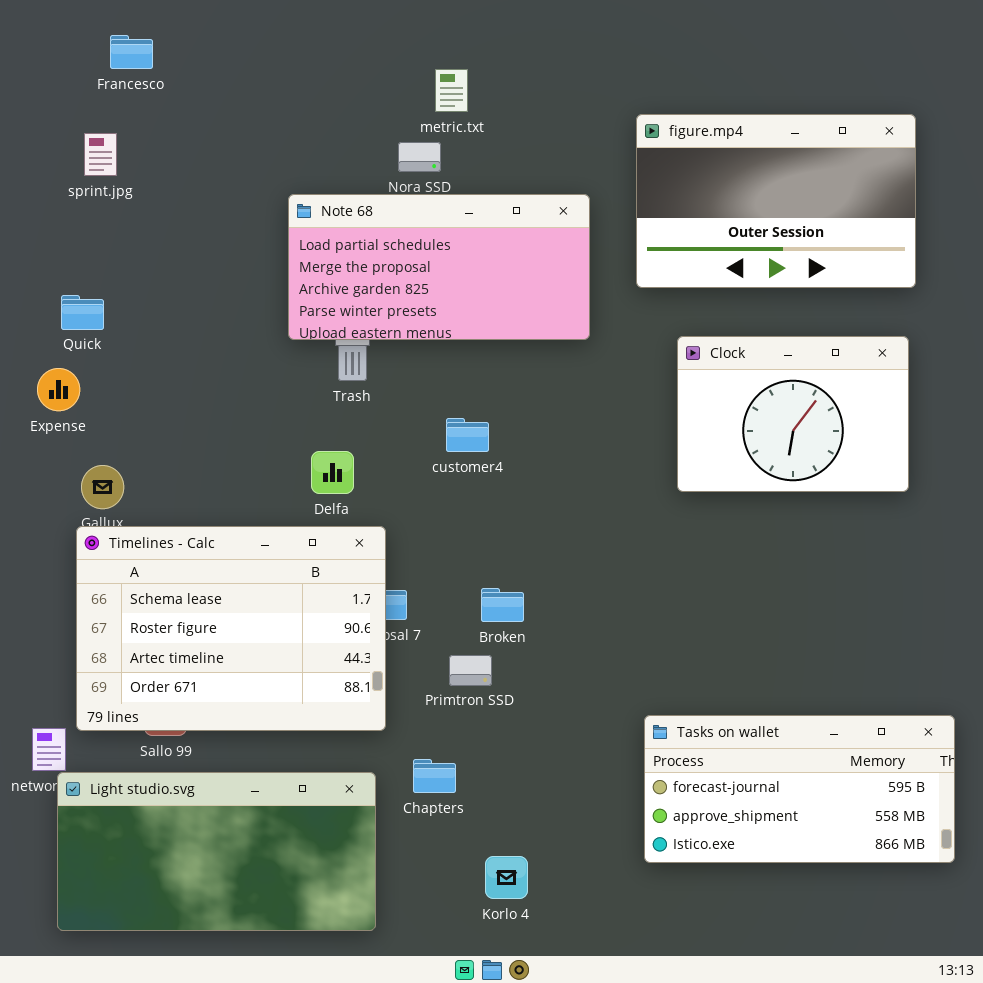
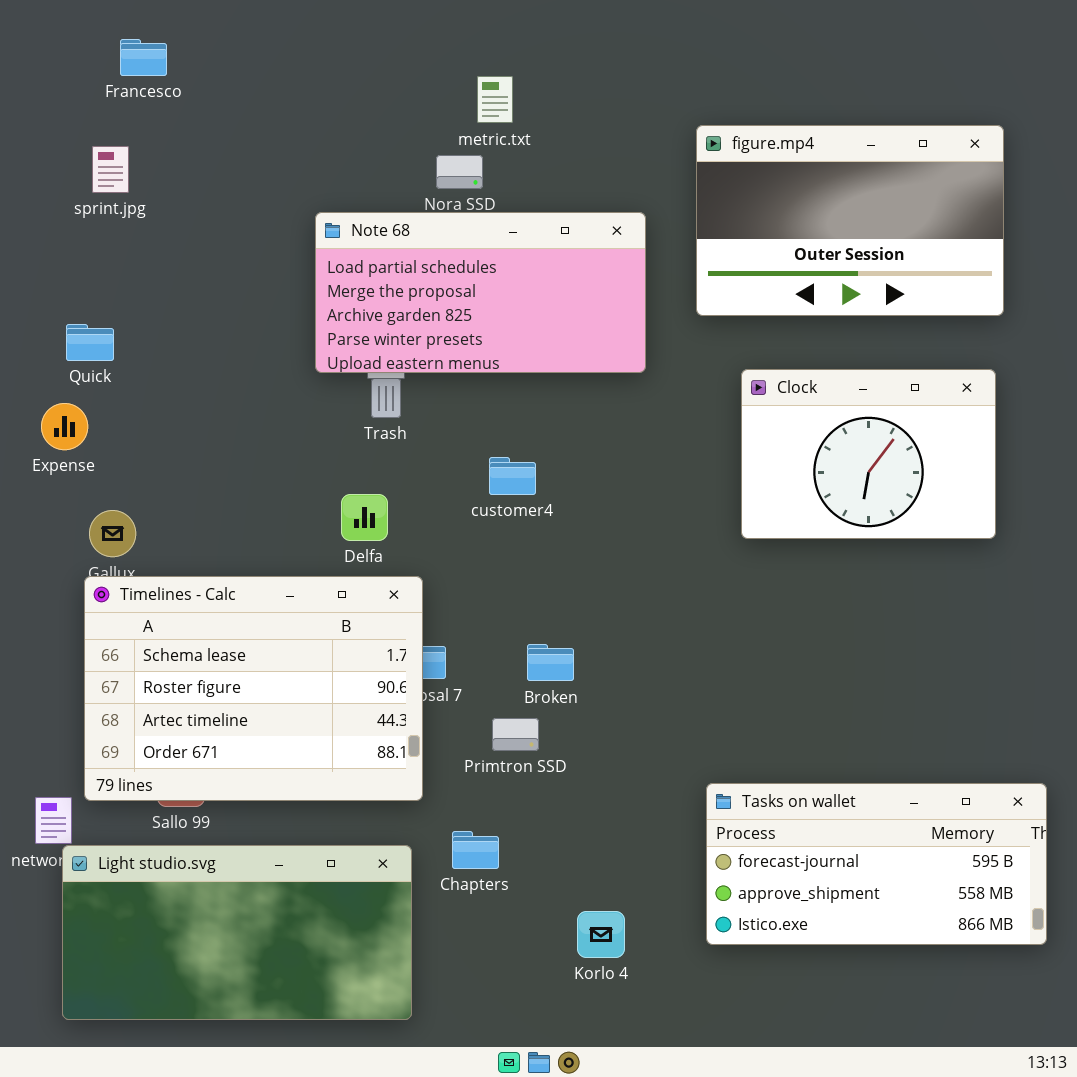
Korlo 4: [485,856,528,899] -> [577,911,625,958], moved

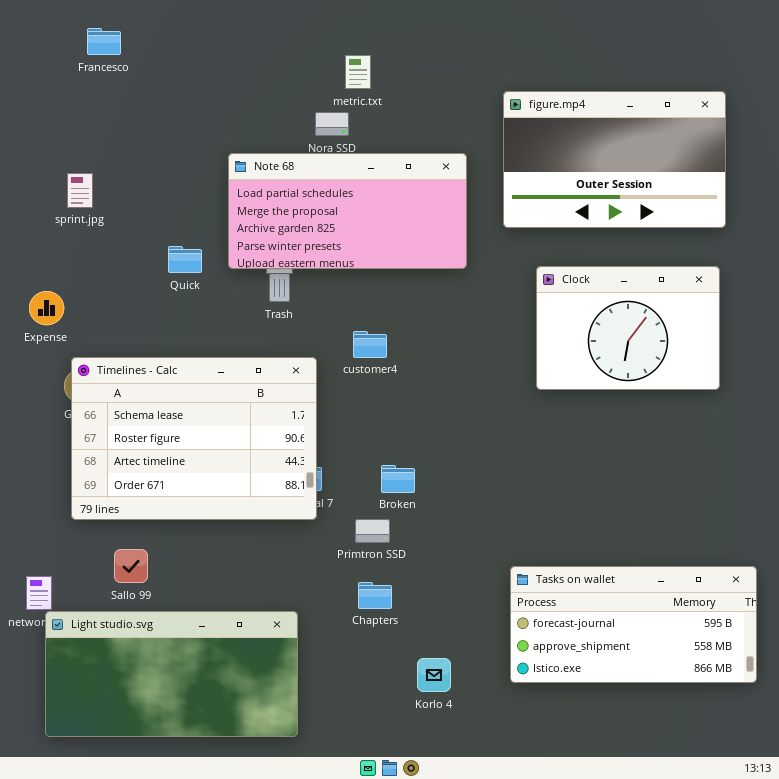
sprint.jpg: [92,146,129,193] -> [67,173,93,208], moved
Quick: [66,324,114,361] -> [168,246,202,273], moved
Timelines - Calc: [84,576,423,801] -> [71,357,317,520], moved
Chapters: [452,831,499,869] -> [358,582,392,609], moved

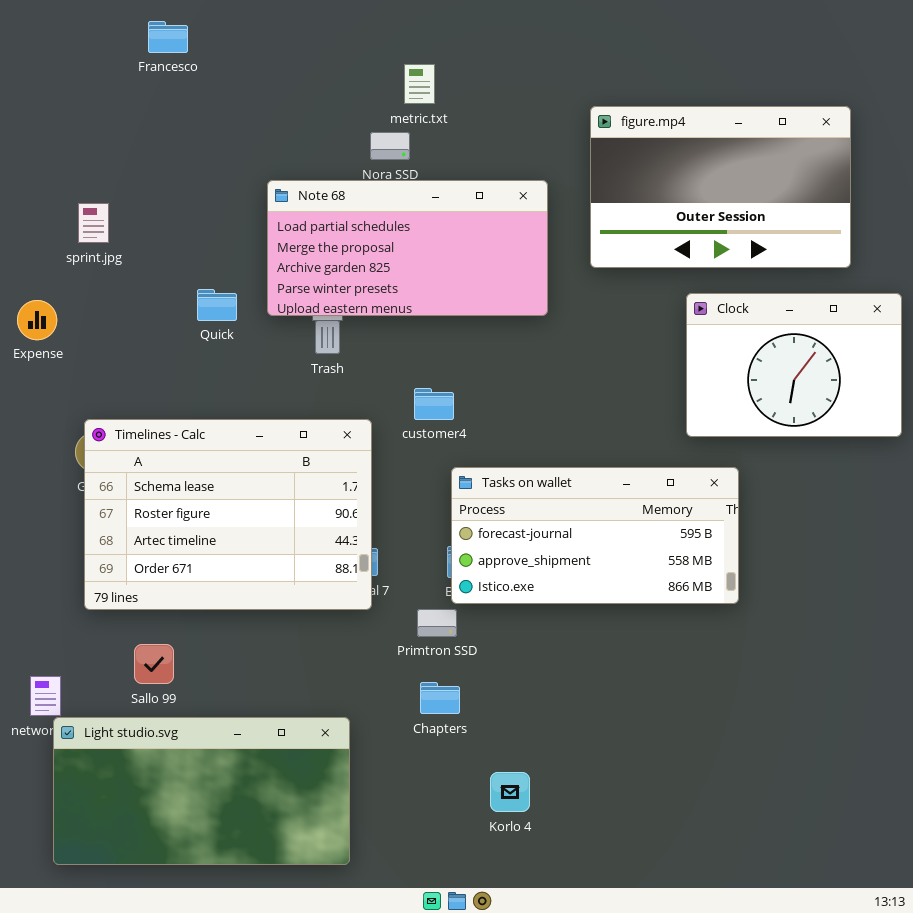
Francesco: [87,28,121,55] -> [148,21,188,53], moved
Clock: [536,266,720,390] -> [686,293,902,437], moved
Expense: [29,291,64,325] -> [17,300,57,340], moved
Tasks on wallet: [510,566,757,683] -> [451,467,739,604], moved

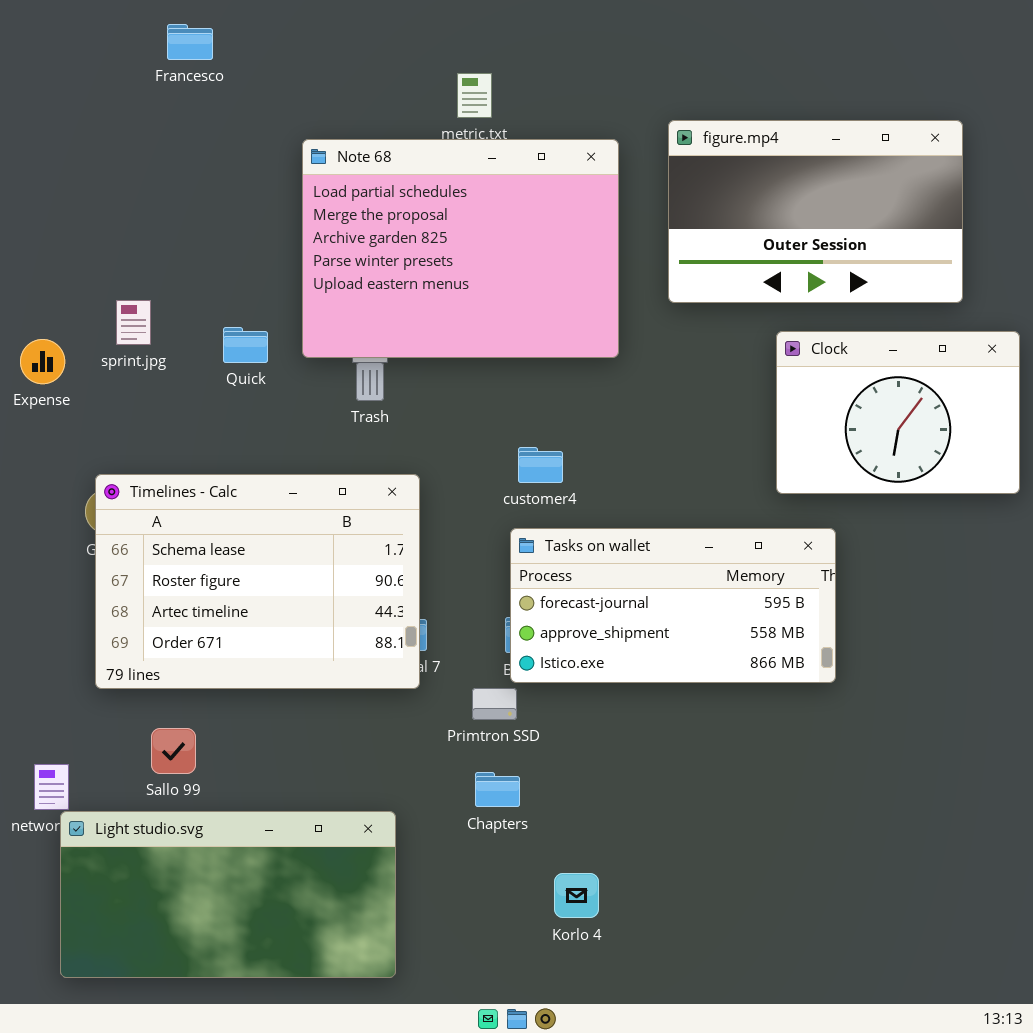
Note 68: [267,180,548,316] -> [302,139,619,358], resized
sprint.jpg: [78,203,109,243] -> [116,300,151,345], moved
customer4: [414,388,454,420] -> [518,447,563,483], moved

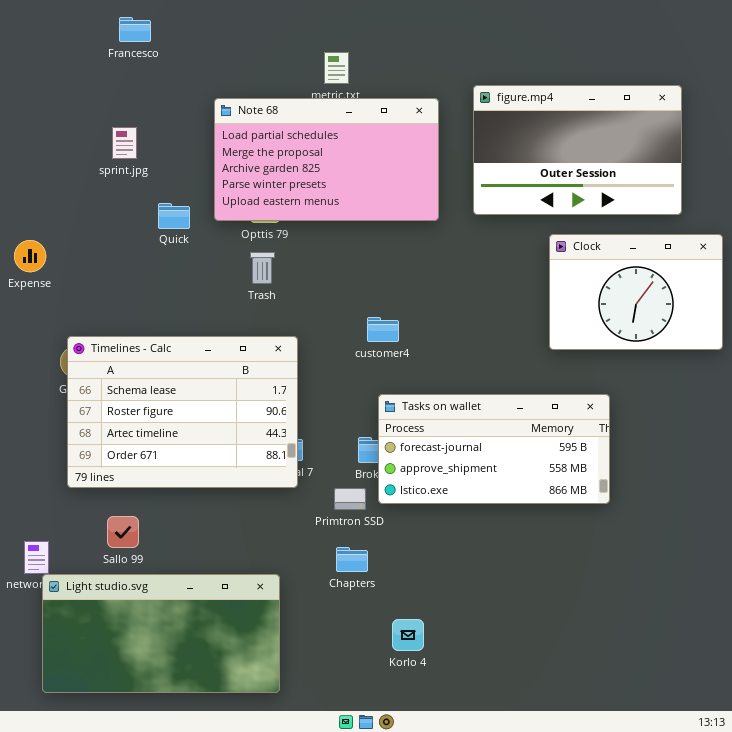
Note 68: [302,139,619,358] -> [214,98,439,221], resized
sprint.jpg: [116,300,151,345] -> [112,127,137,159], moved
Quick: [223,327,268,363] -> [158,203,190,229], moved
Tasks on wallet: [510,528,836,683] -> [378,394,610,504], moved

